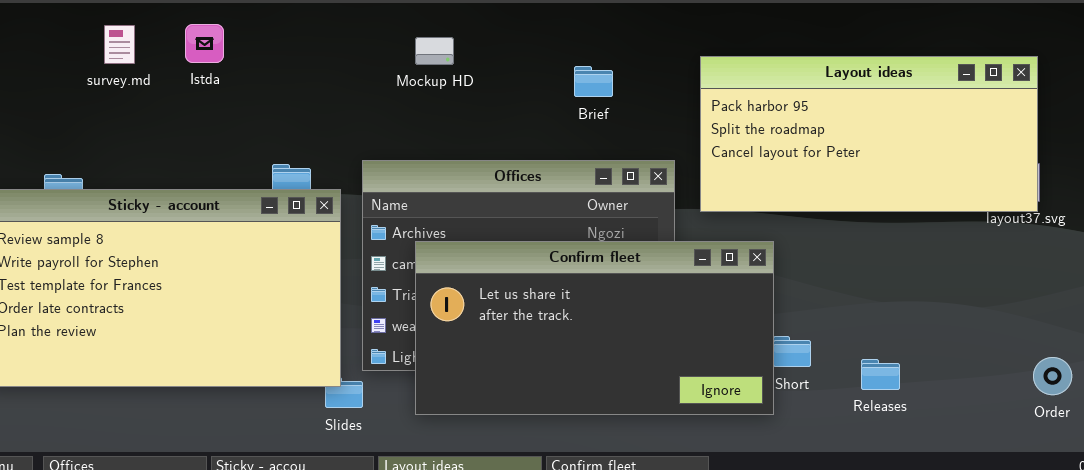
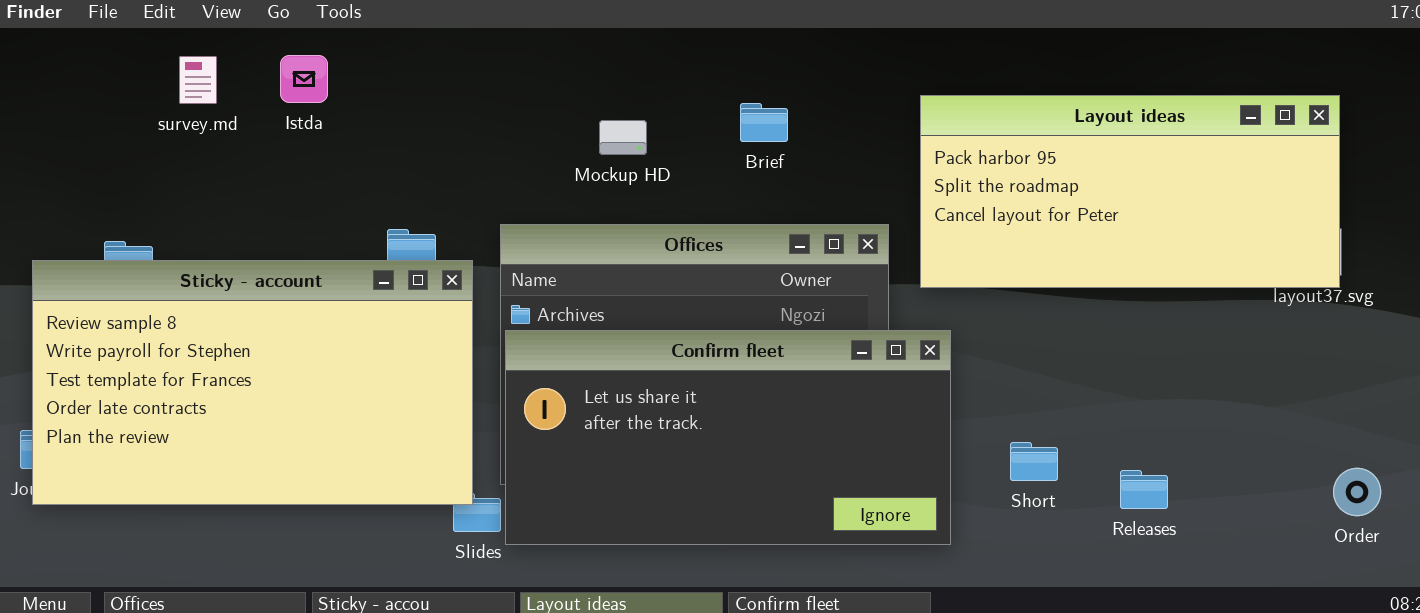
Mockup HD: [415,37,454,65] -> [599,120,647,155], moved
Brief: [574,66,613,97] -> [740,103,788,142], moved
Confirm fleet: [415,241,774,415] -> [505,330,951,545], moved

